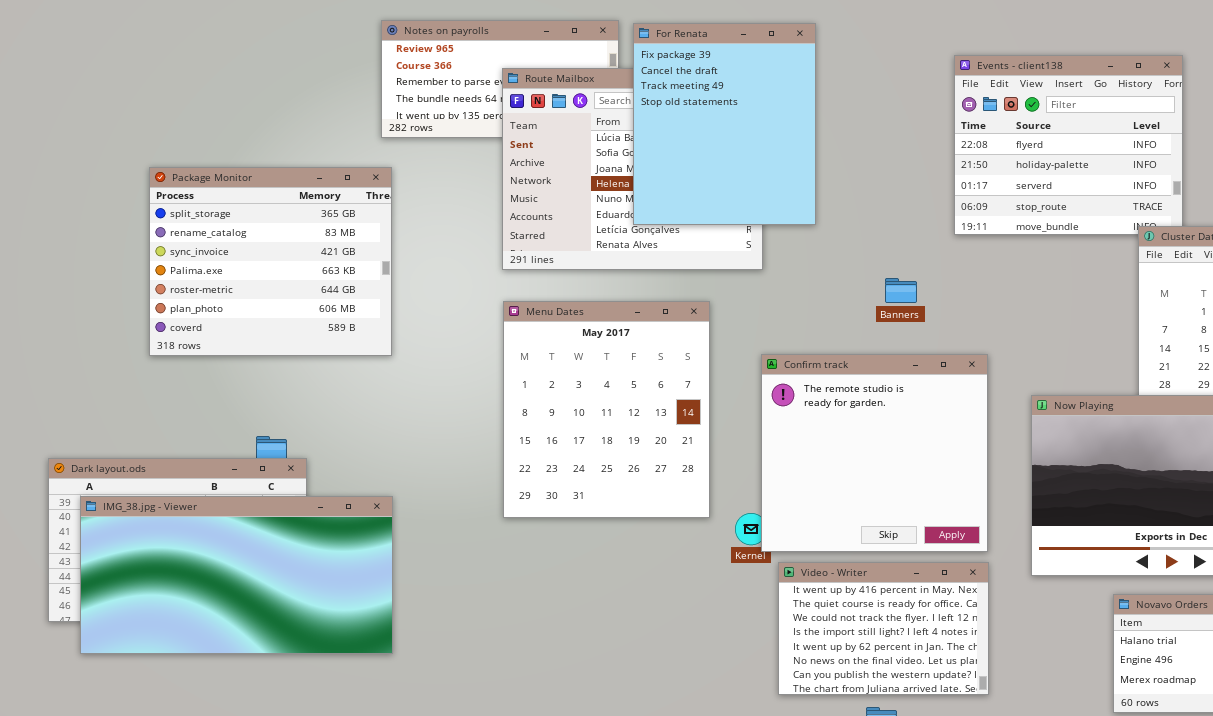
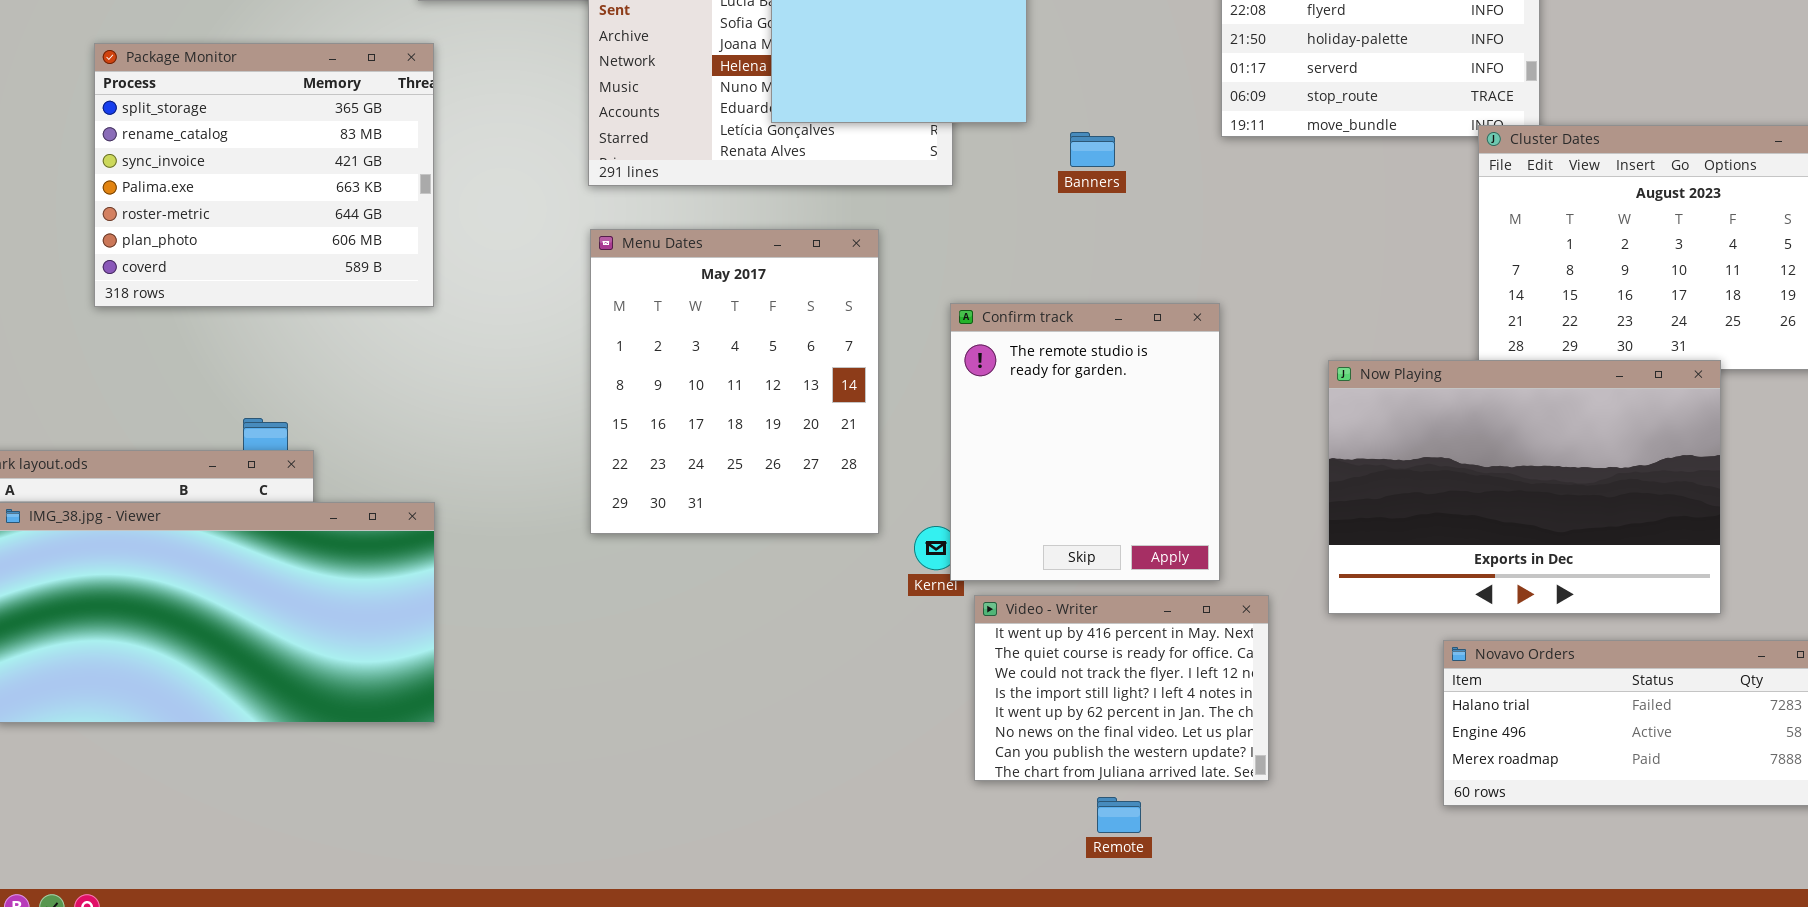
Banners: [885,278,917,303] -> [1070,132,1115,167], moved
Confirm track: [761,354,988,552] -> [950,303,1220,581], resized

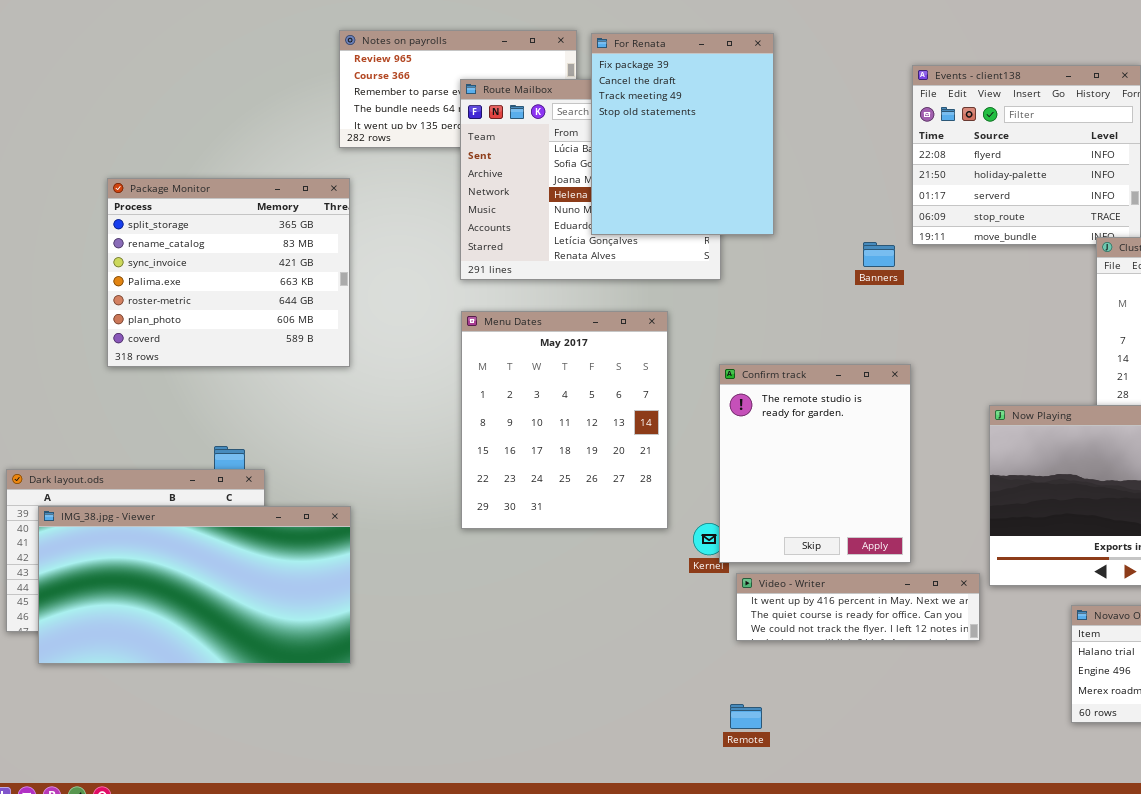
Banners: [1070,132,1115,167] -> [863,242,895,267], moved
Video - Writer: [974,595,1269,781] -> [736,573,980,641], resized
Remote: [1097,797,1141,833] -> [730,704,762,729], moved

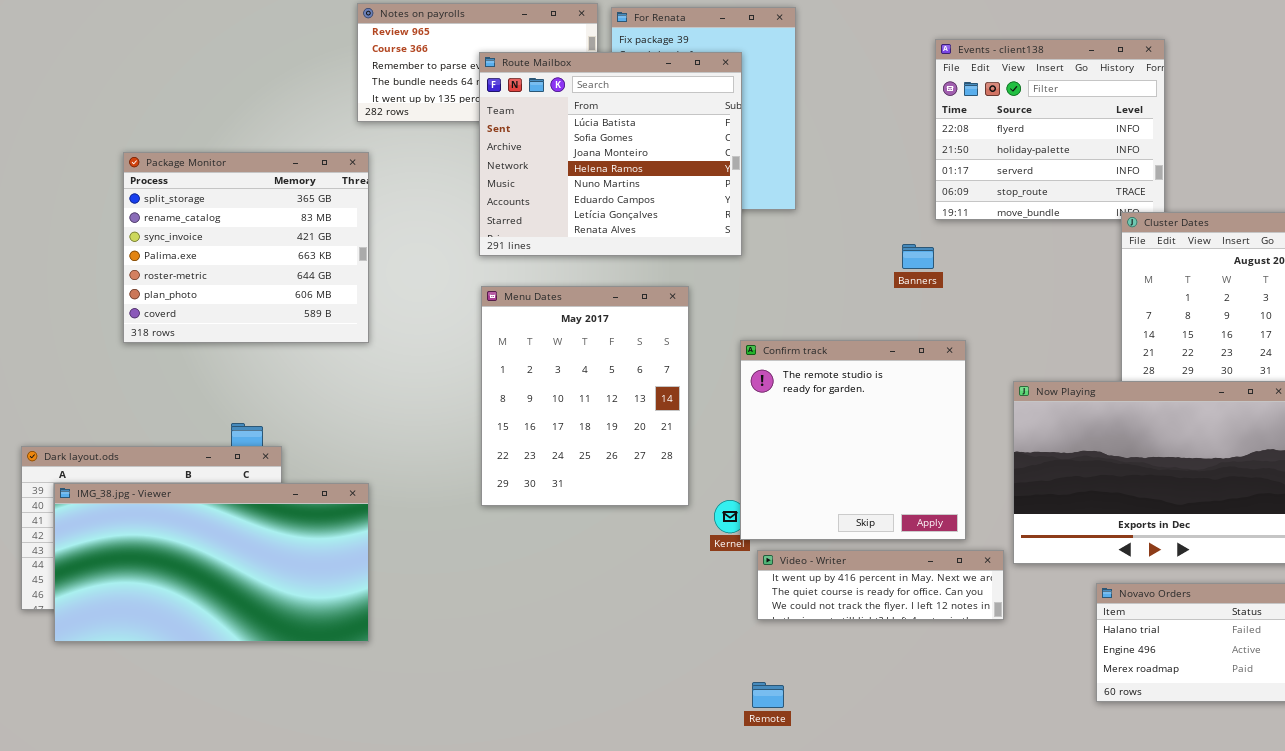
Route Mailbox: [460,79,721,280] -> [479,52,742,256], raised
Banners: [863,242,895,267] -> [902,244,934,269], moved
Confirm track: [719,364,911,563] -> [740,340,966,540], resized

